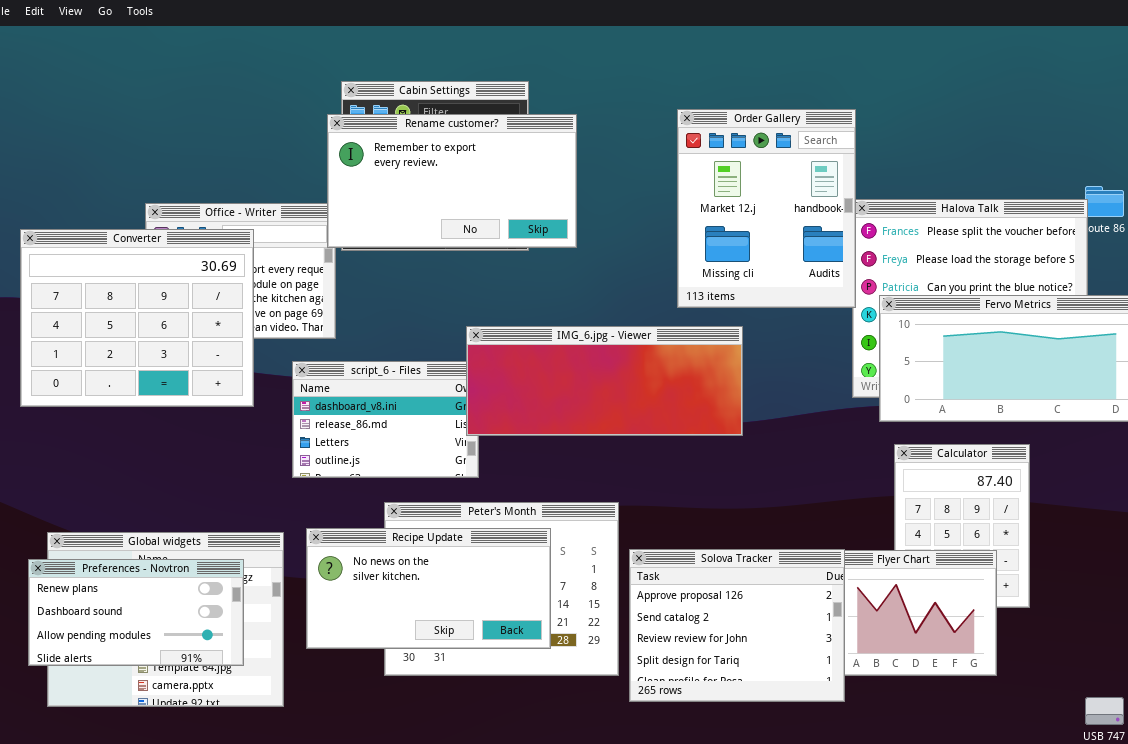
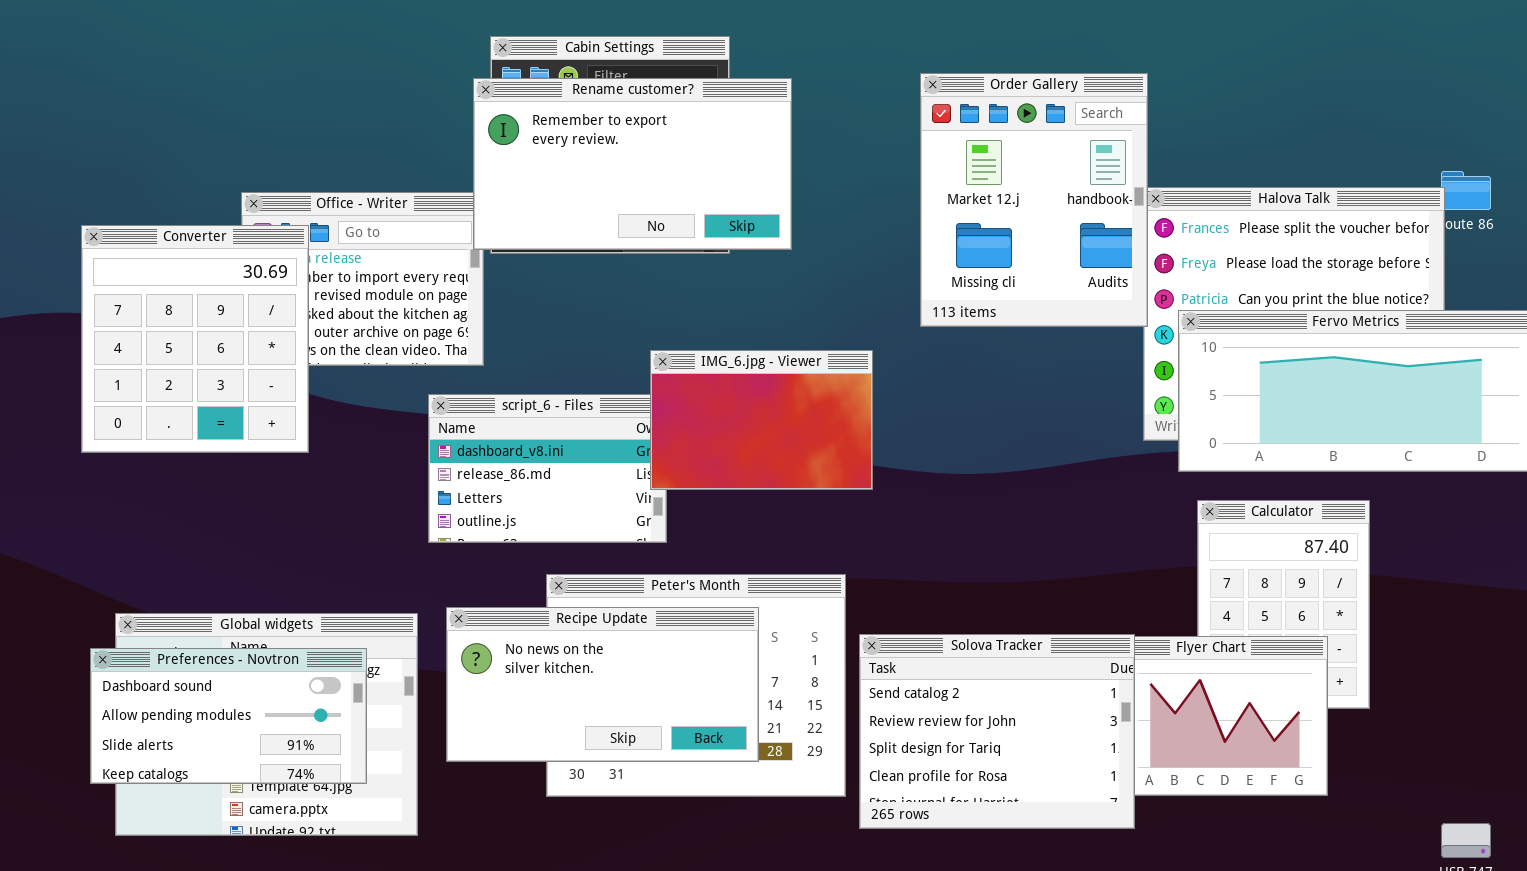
Converter: [20,229,254,407] -> [81,225,309,453], resized
IMG_6.jpg - Viewer: [466,326,743,436] -> [650,350,873,490], resized
Solova Tracker: [629,549,845,702] -> [859,634,1135,829], scrolled down 1 row
Preferences - Novtron: [28,559,244,666] -> [90,648,367,784], scrolled down 1 row

